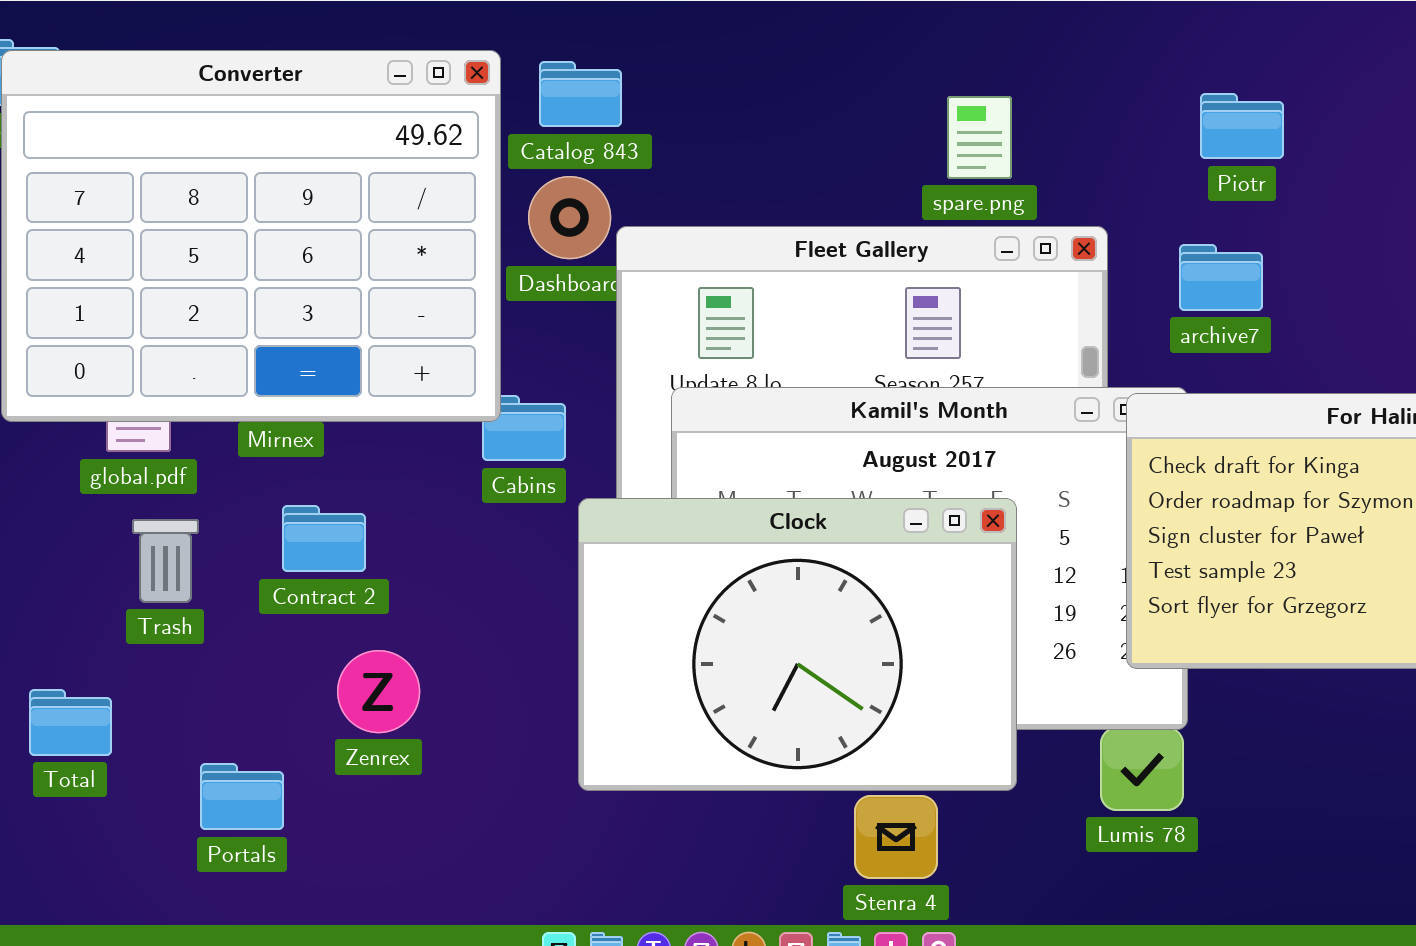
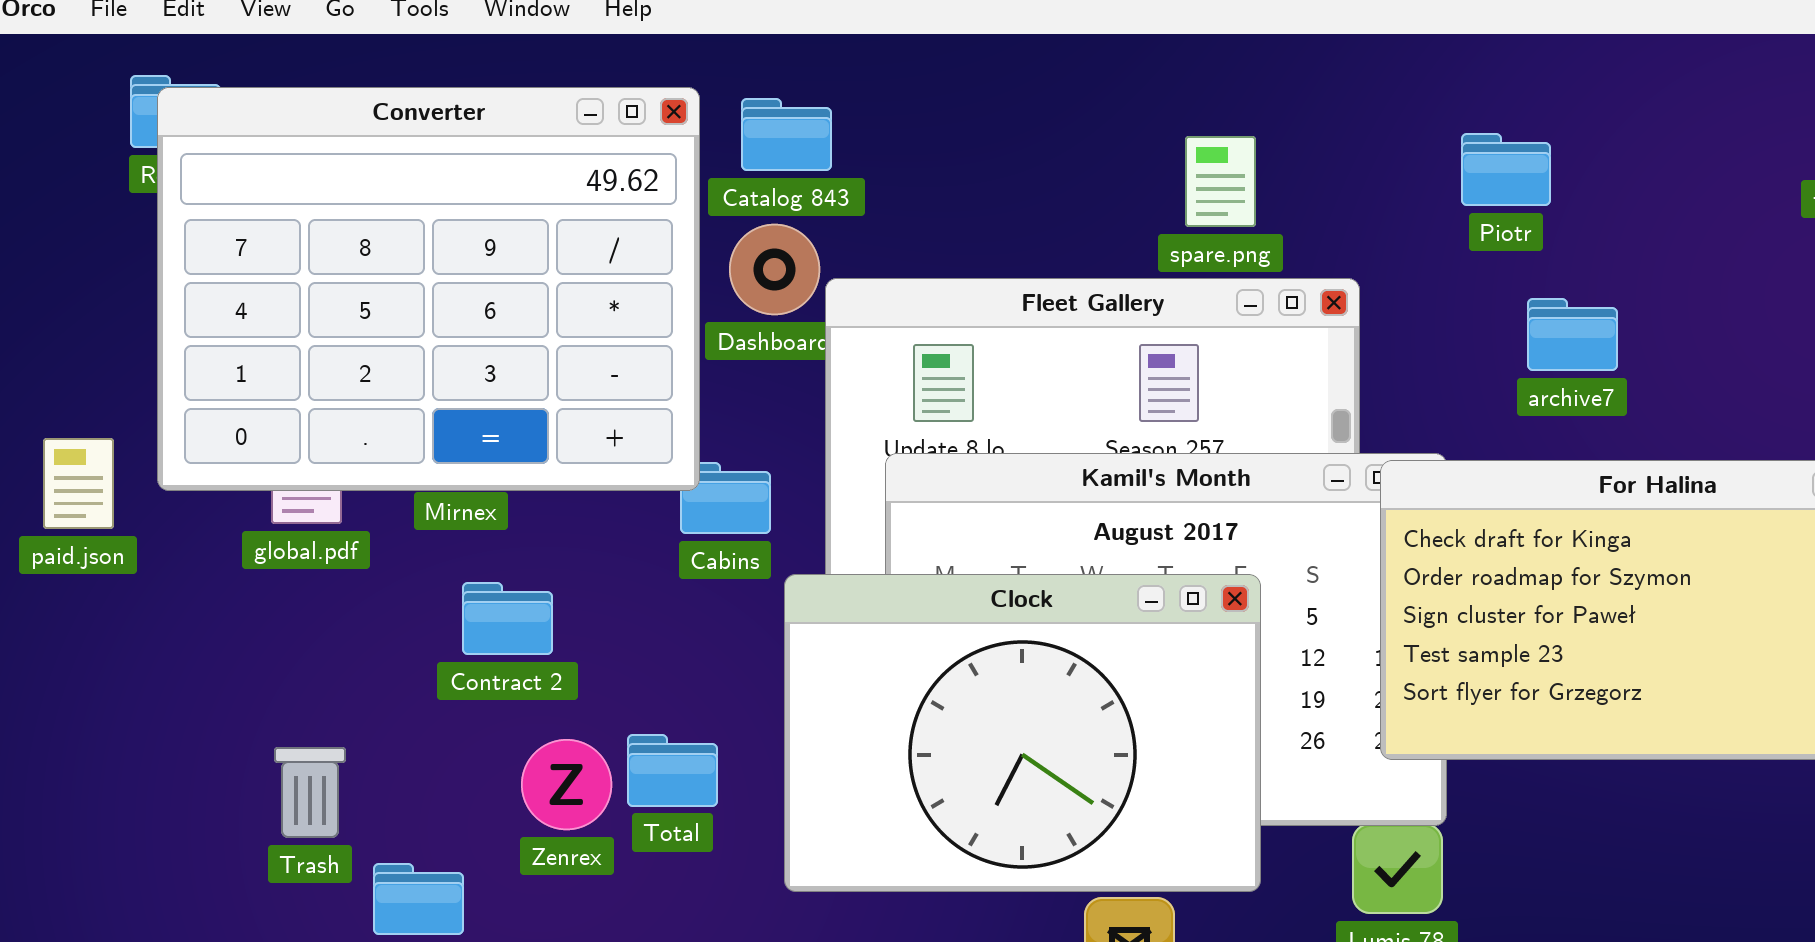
archive7: [1179,244,1263,311] -> [1527,298,1618,371], moved
Trash: [132,519,199,603] -> [274,747,346,838], moved
Total: [29,689,112,756] -> [627,734,718,807], moved

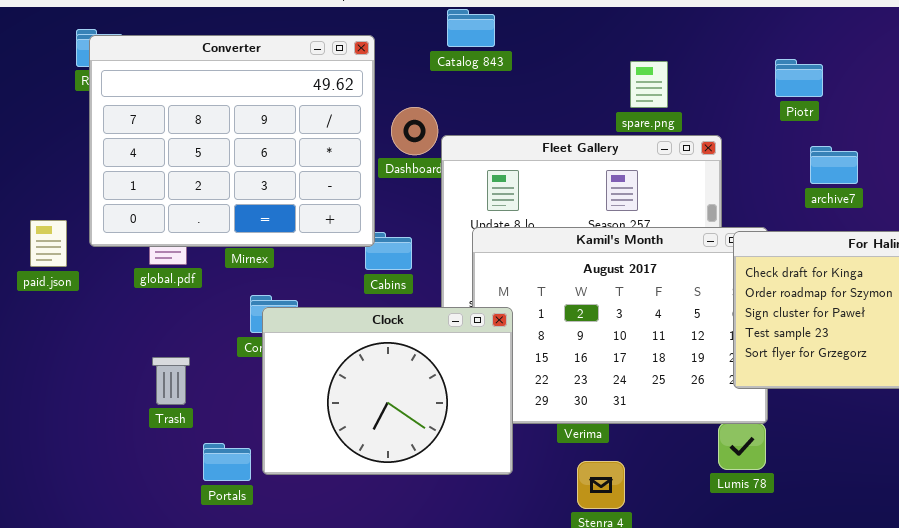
Catalog 843: [741,98,832,171] -> [447,9,495,47], moved
Clock: [784,574,1261,892] -> [262,307,513,475], moved
Trash: [274,747,346,838] -> [152,357,190,405], moved

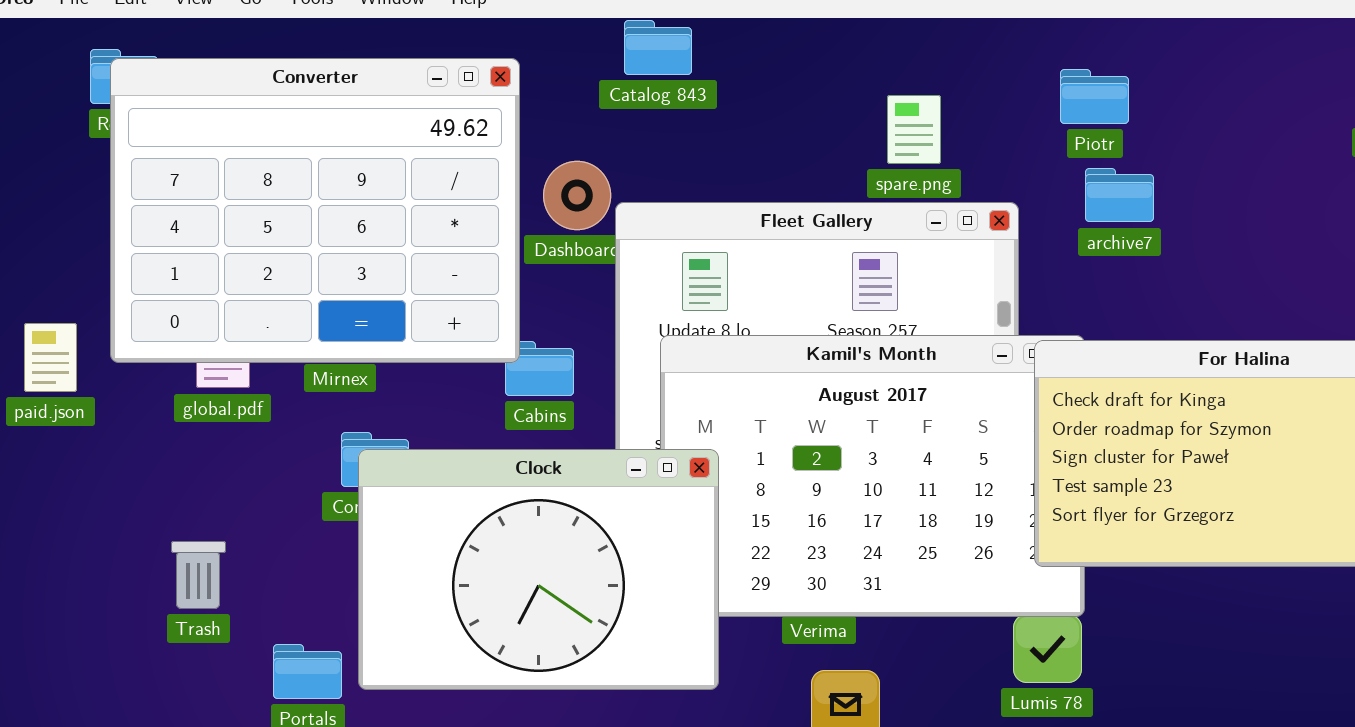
Piotr: [775,59,823,97] -> [1060,69,1129,124], moved
archive7: [810,146,858,184] -> [1085,168,1154,222], moved
Trash: [152,357,190,405] -> [171,541,226,609], moved

